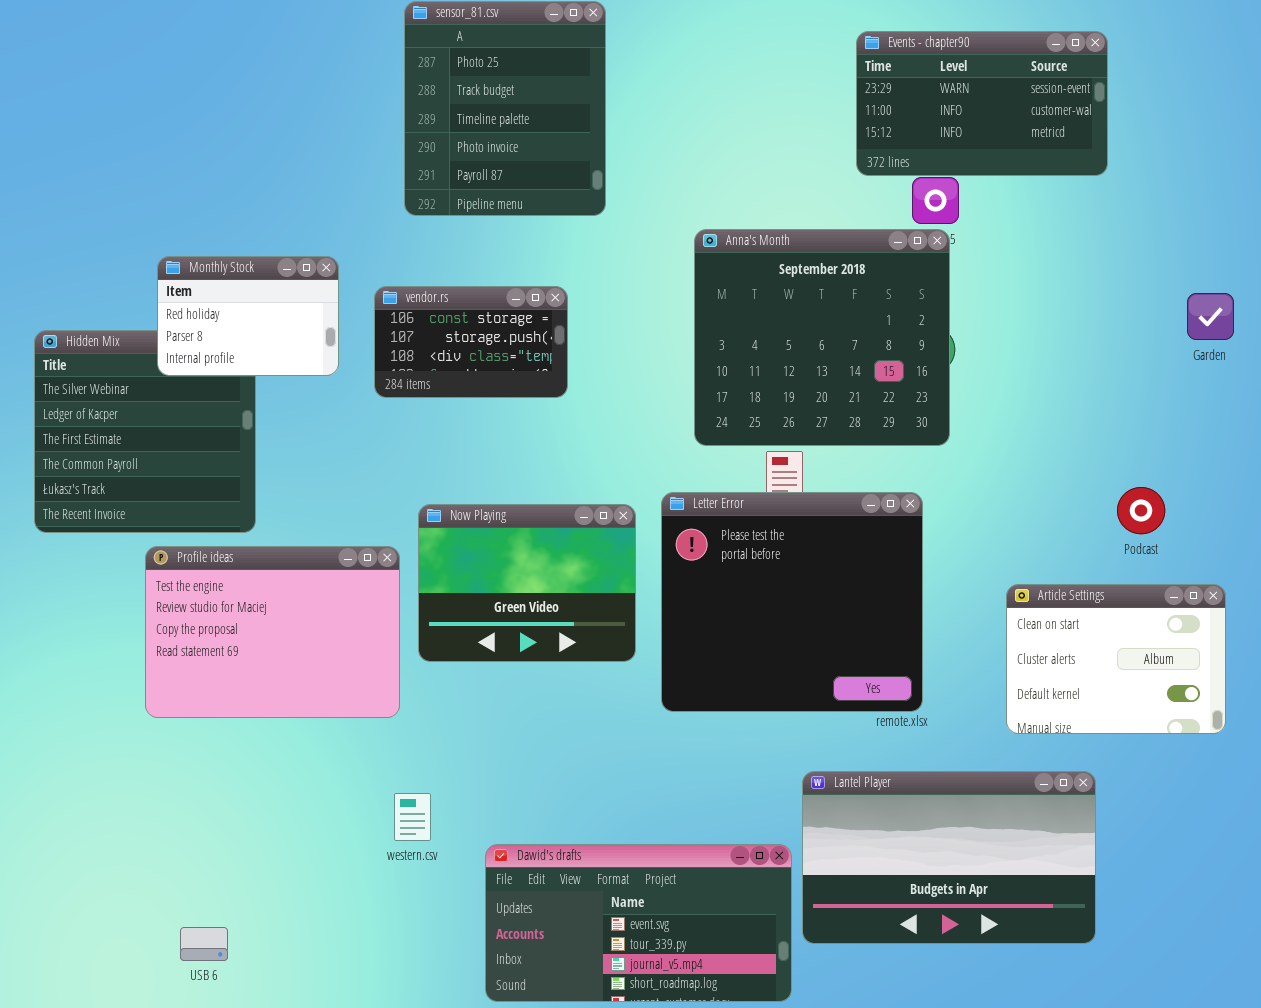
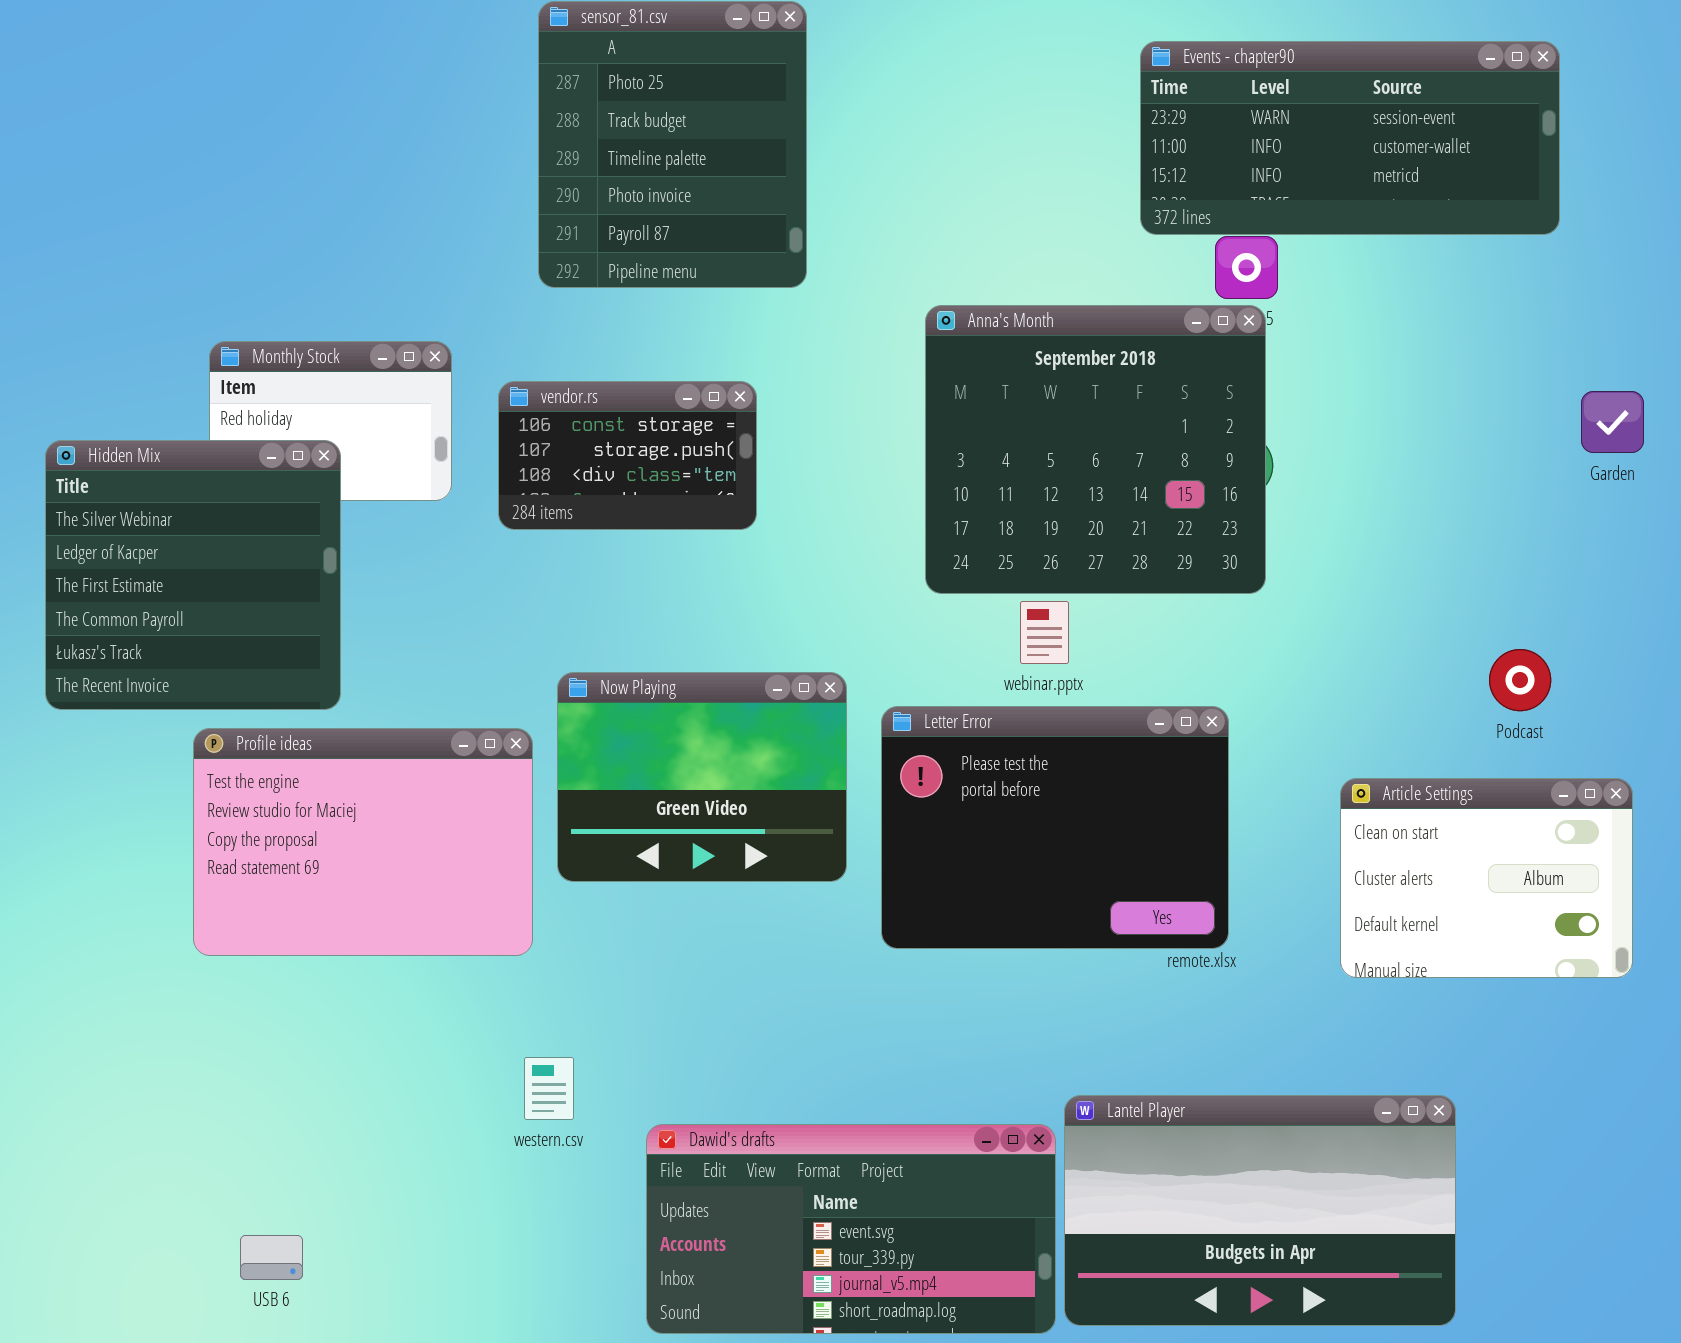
Events - chapter90: [856,31,1108,176] -> [1140,41,1560,235], resized
Hidden Mix: [34,330,256,533] -> [45,440,341,710], raised
Letter Error: [661,492,923,712] -> [881,706,1229,949], resized
Lantel Player: [802,771,1096,944] -> [1064,1095,1456,1326], moved

